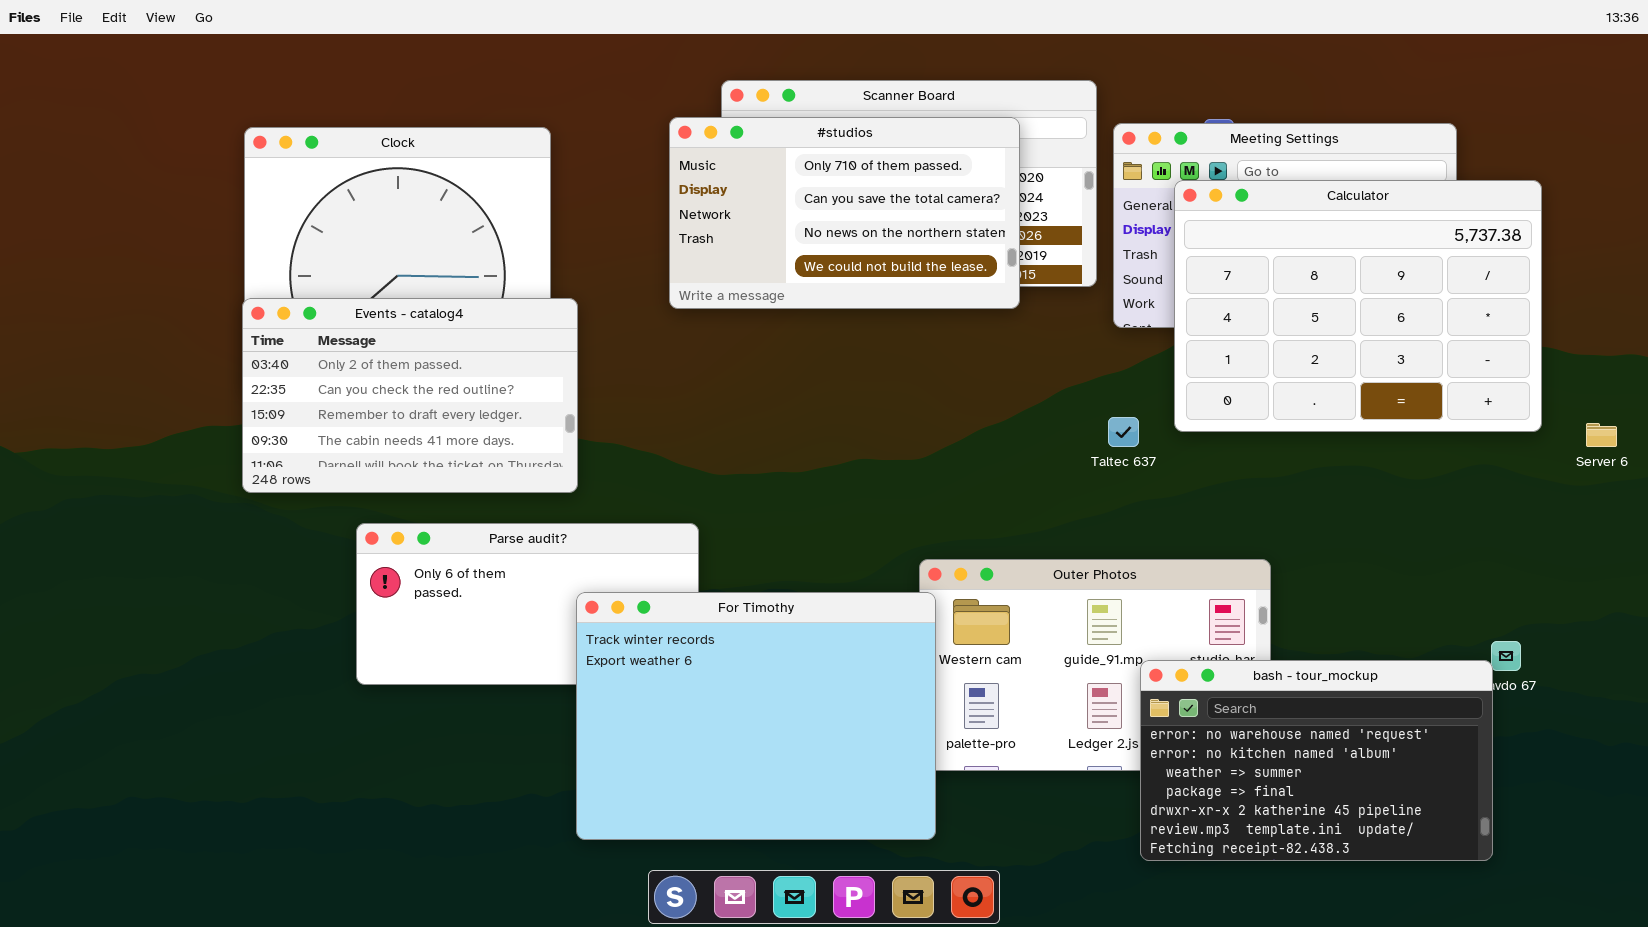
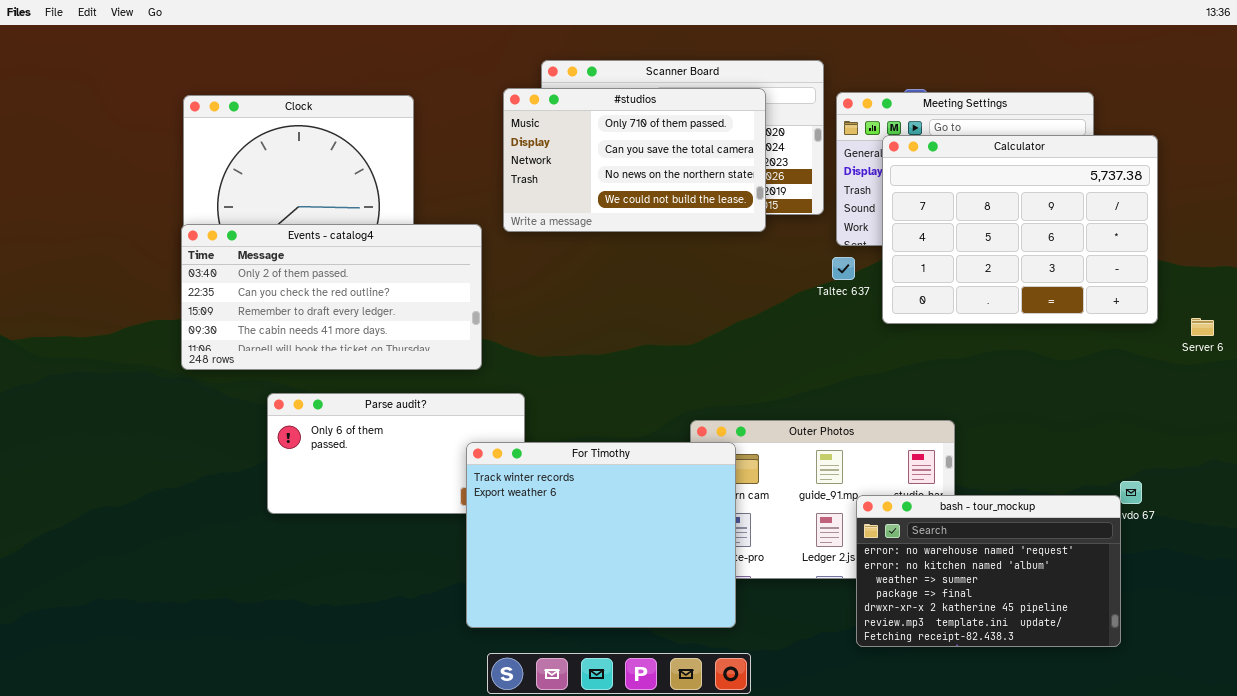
Events - catalog4: [242,298,578,493] -> [181,224,482,370], resized
Taltec 637: [1108,417,1139,447] -> [832,257,855,280], moved
For Timothy: [576,592,936,840] -> [466,442,736,628], moved

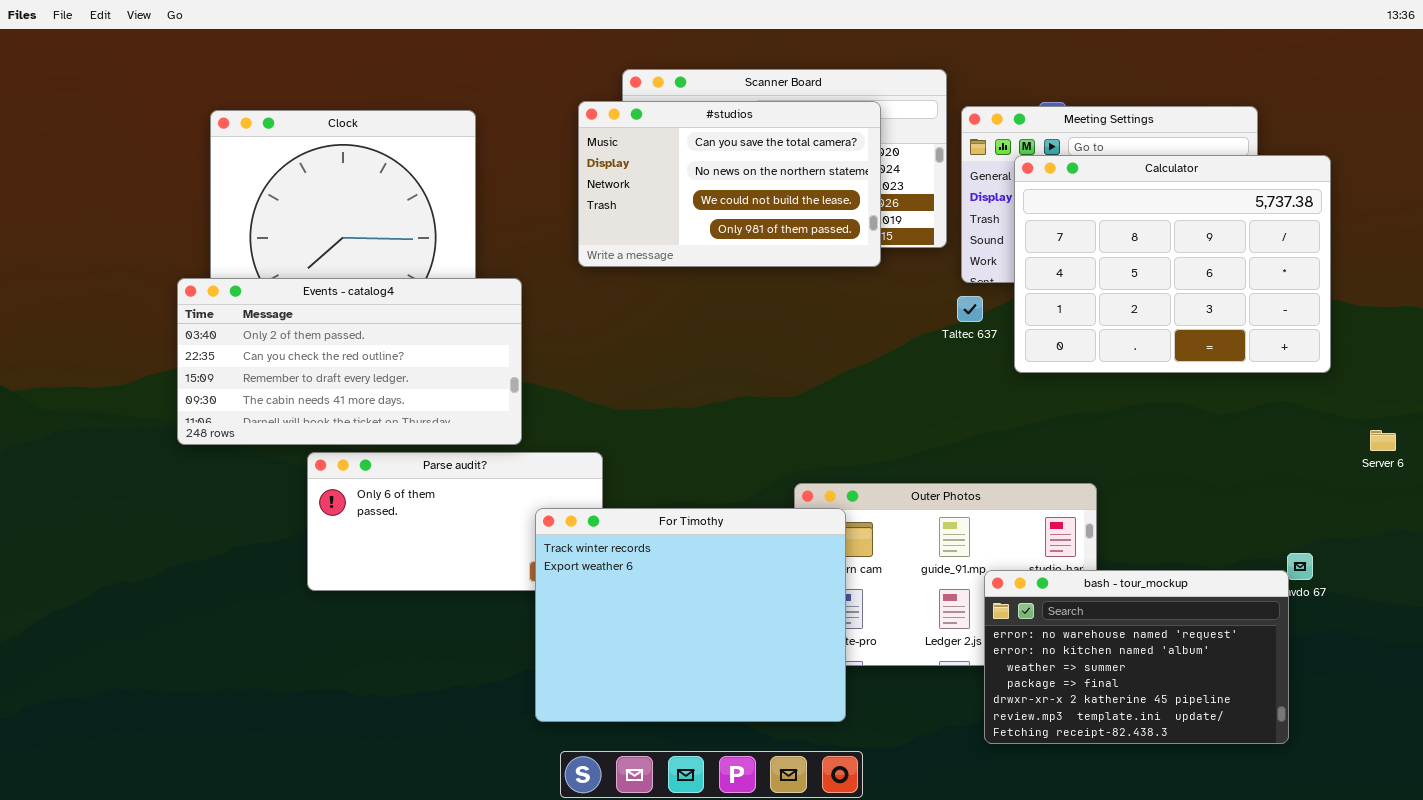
#studios: [503,88,766,232] -> [578,101,881,267], scrolled down 1 row
Events - catalog4: [181,224,482,370] -> [177,278,522,445], moved
Server 6: [1191,318,1214,336] -> [1370,430,1396,451], moved

